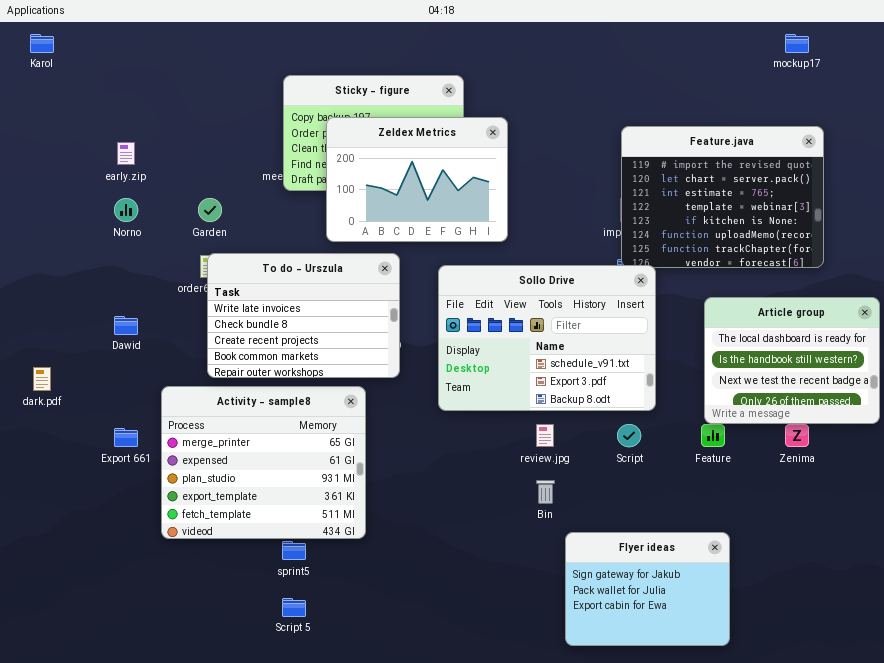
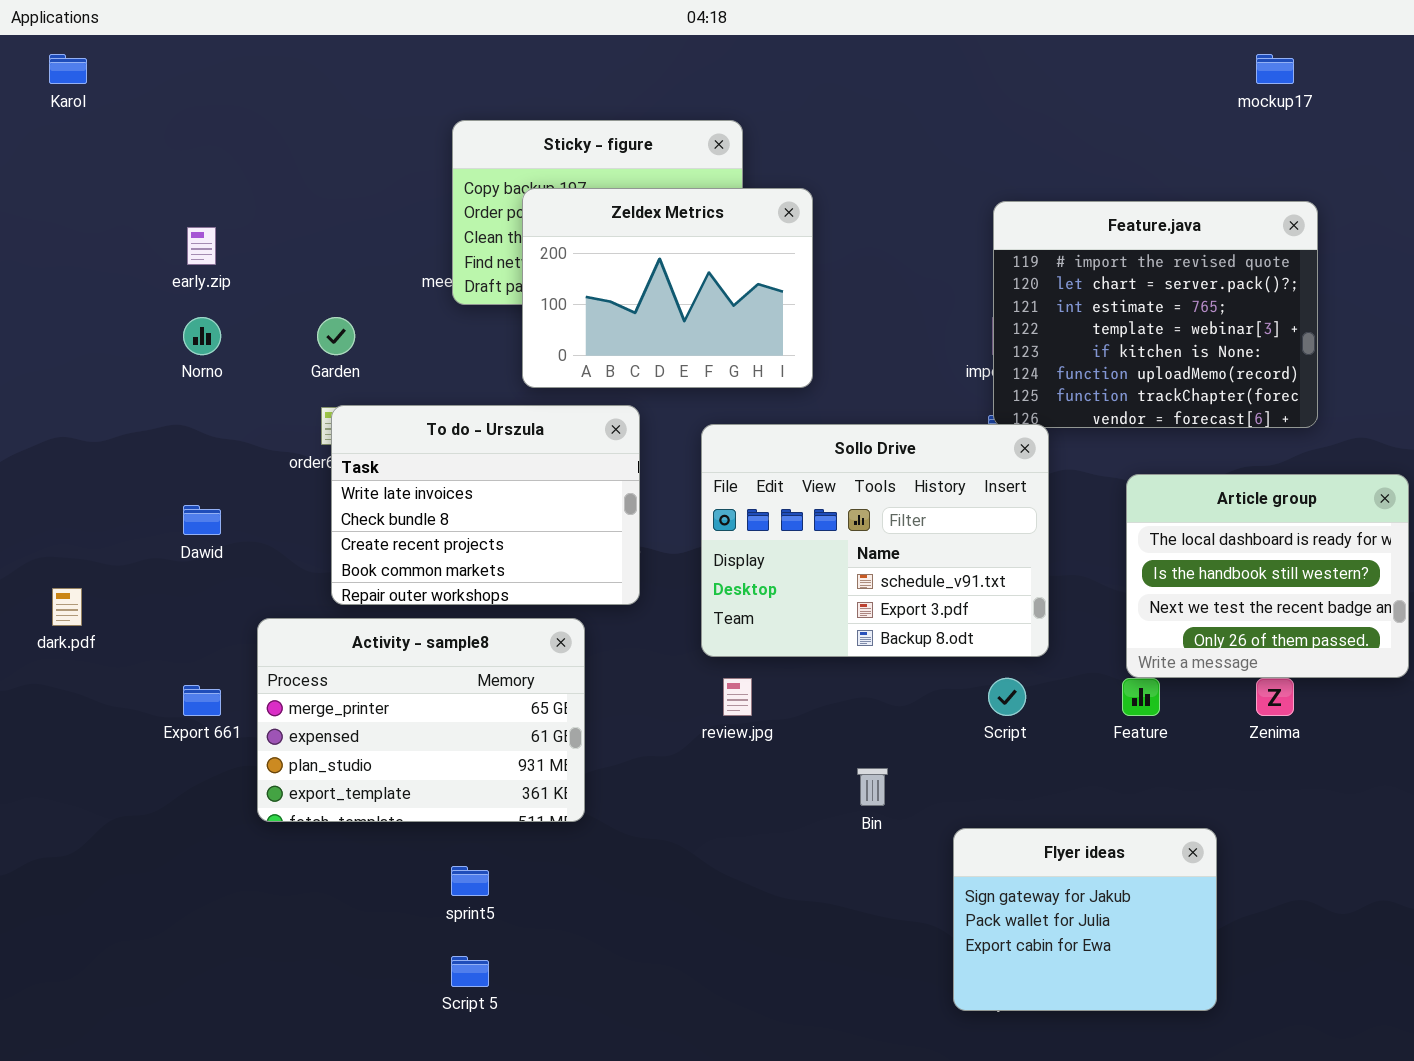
Activity - sample8: [161,386,366,539] -> [257,618,585,822], resized
review.jpg: [536,424,554,447] -> [723,678,752,716], moved
Flyer ideas: [565,532,730,646] -> [953,828,1217,1011], moved

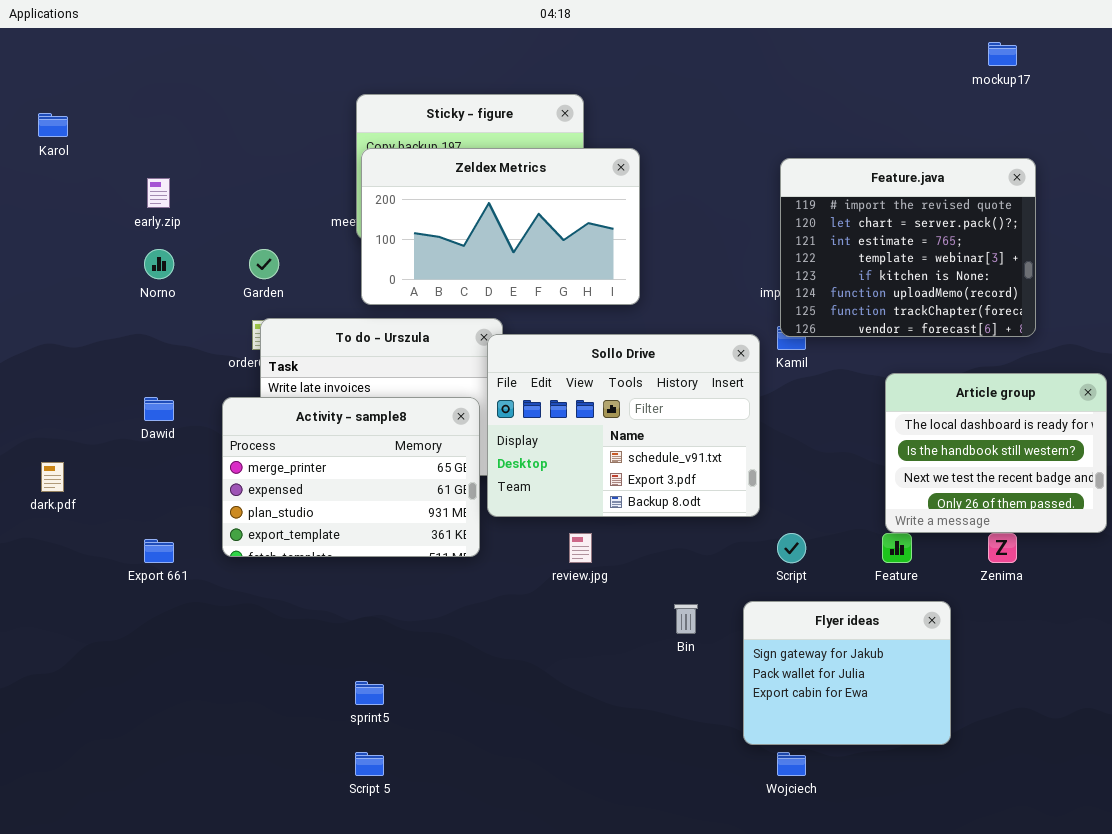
Karol: [49,54,87,84] -> [38,113,68,137], moved
Zeldex Metrics: [522,188,813,388] -> [361,148,640,305], resized
Sollo Drive: [701,424,1049,657] -> [487,334,760,517], moved
Activity - sample8: [257,618,585,822] -> [222,397,480,557], moved
Flyer ideas: [953,828,1217,1011] -> [743,601,951,745], moved

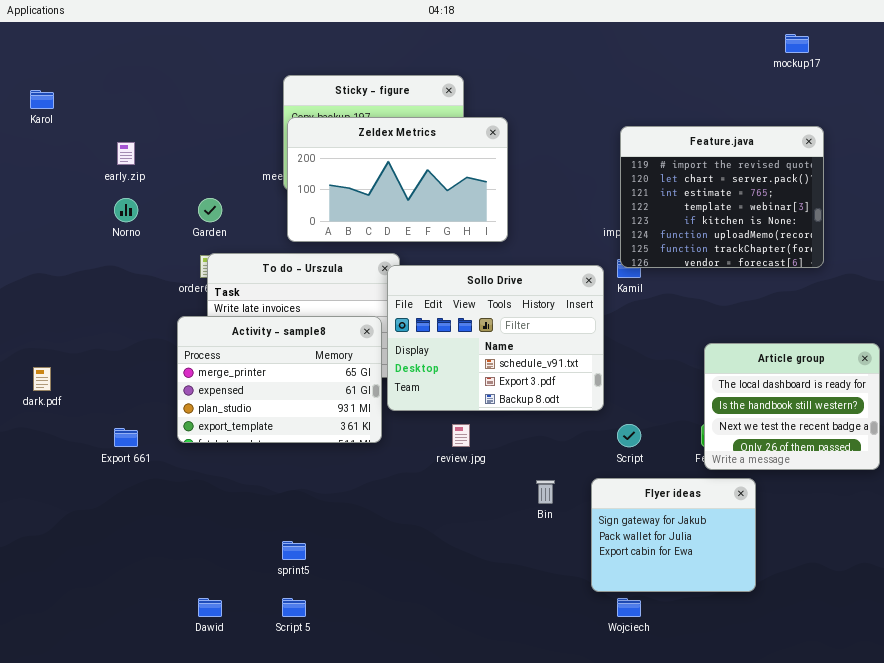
Article group: [885,373,1107,533] -> [704,343,880,470], moved
Dawid: [144,397,174,421] -> [198,598,222,617], moved

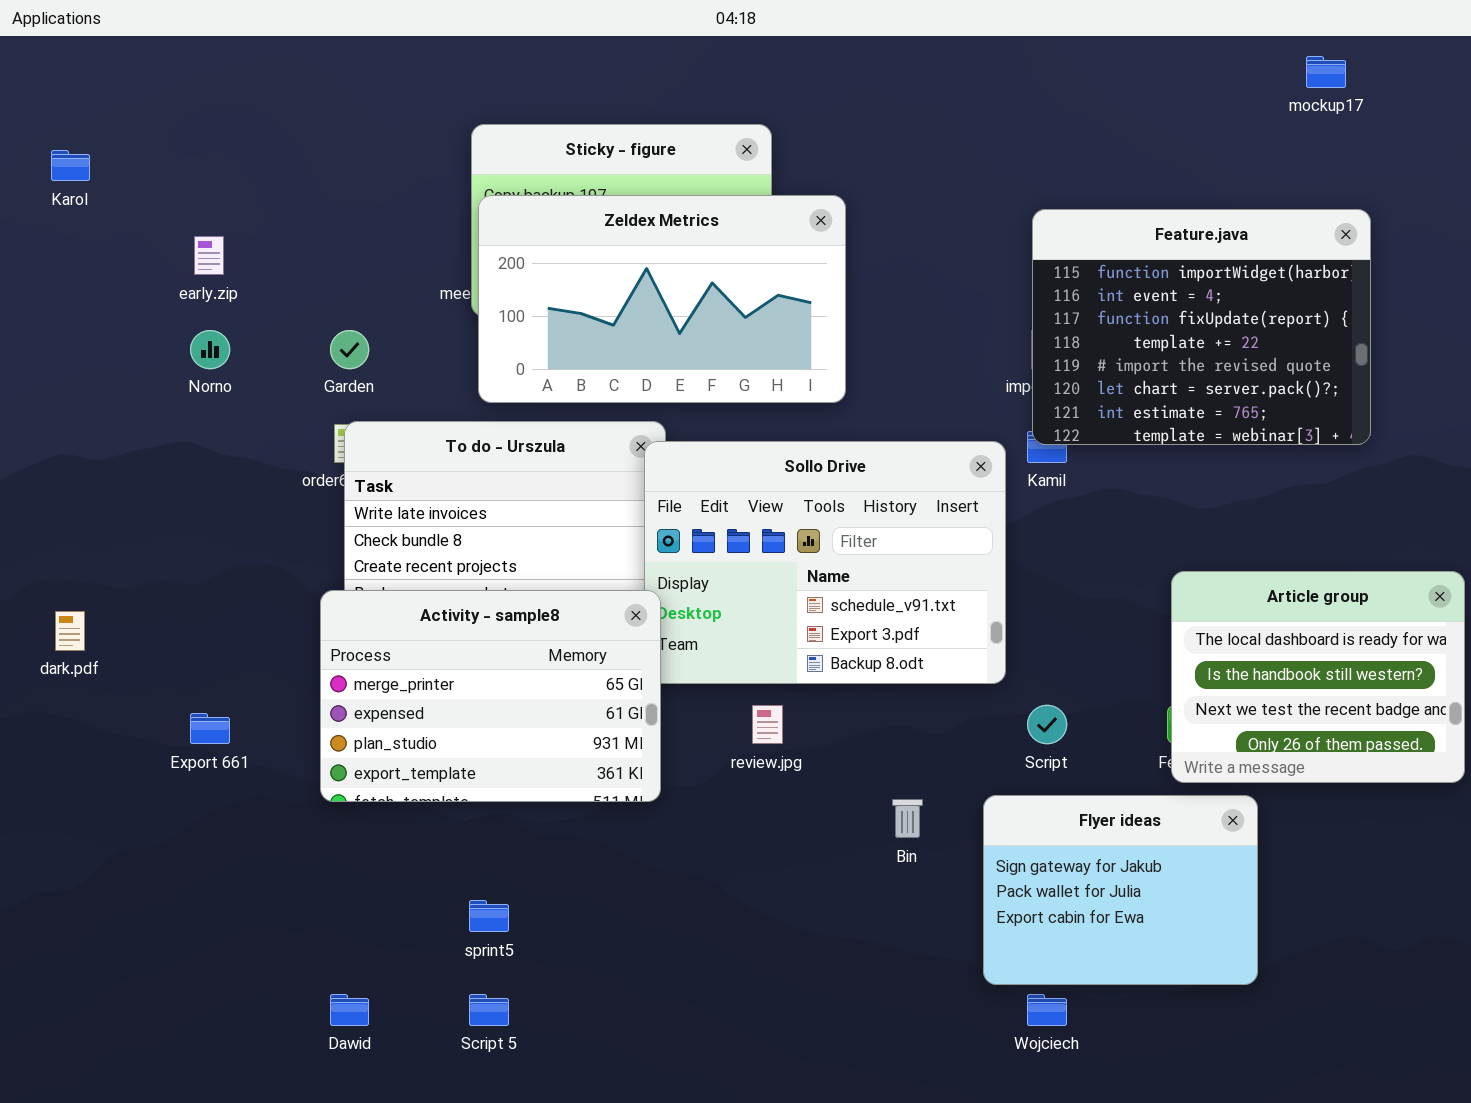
Feature.java: [620,126,824,268] -> [1032,209,1371,445], scrolled up 4 rows
Activity - sample8: [177,316,382,443] -> [320,590,661,802], moved

